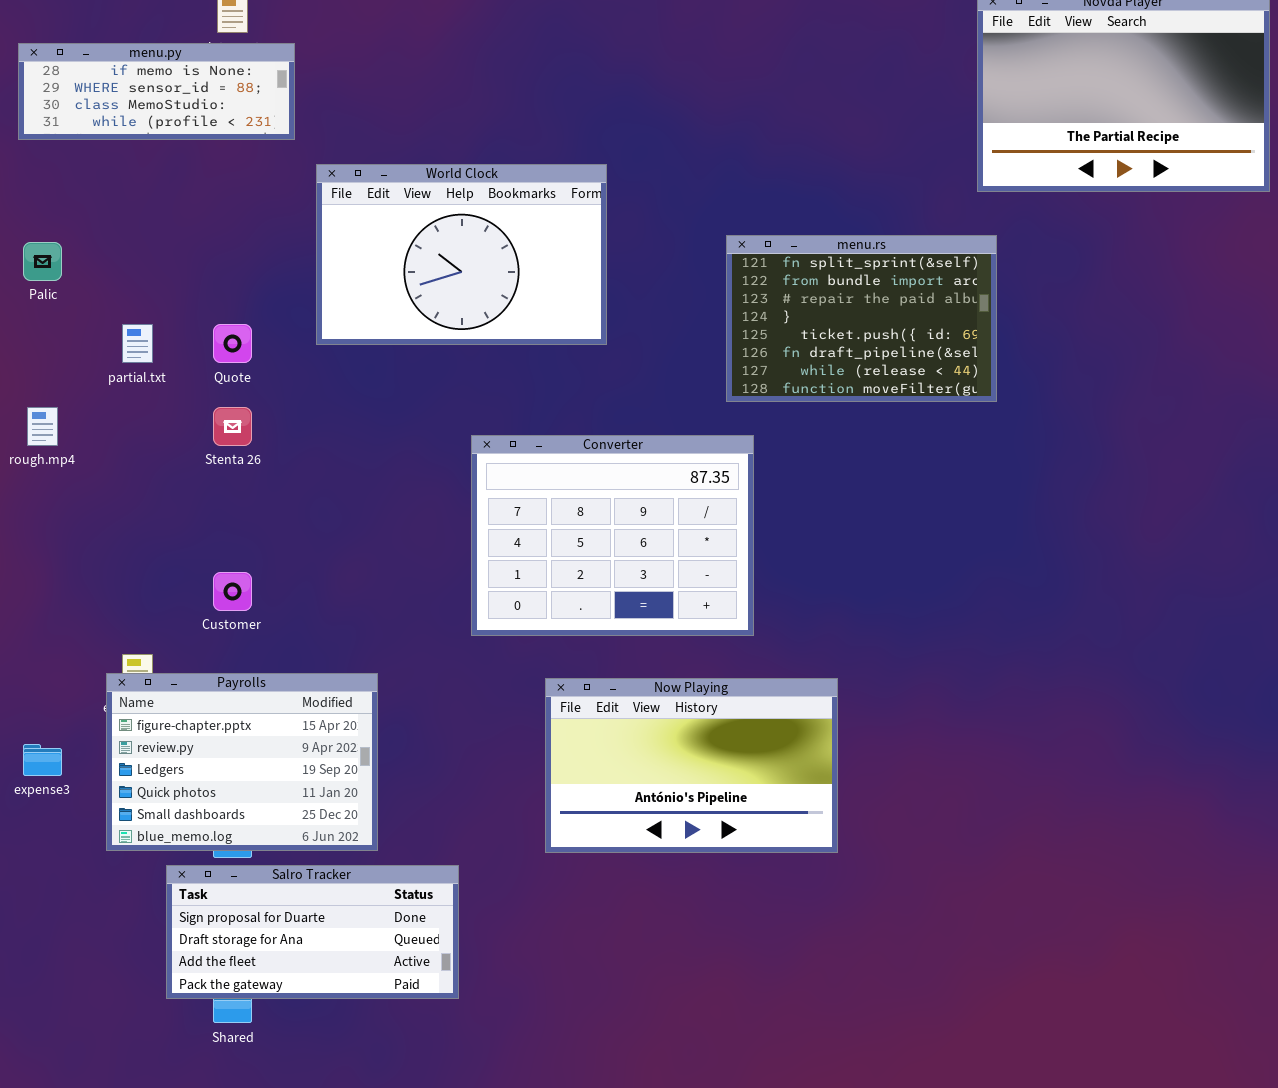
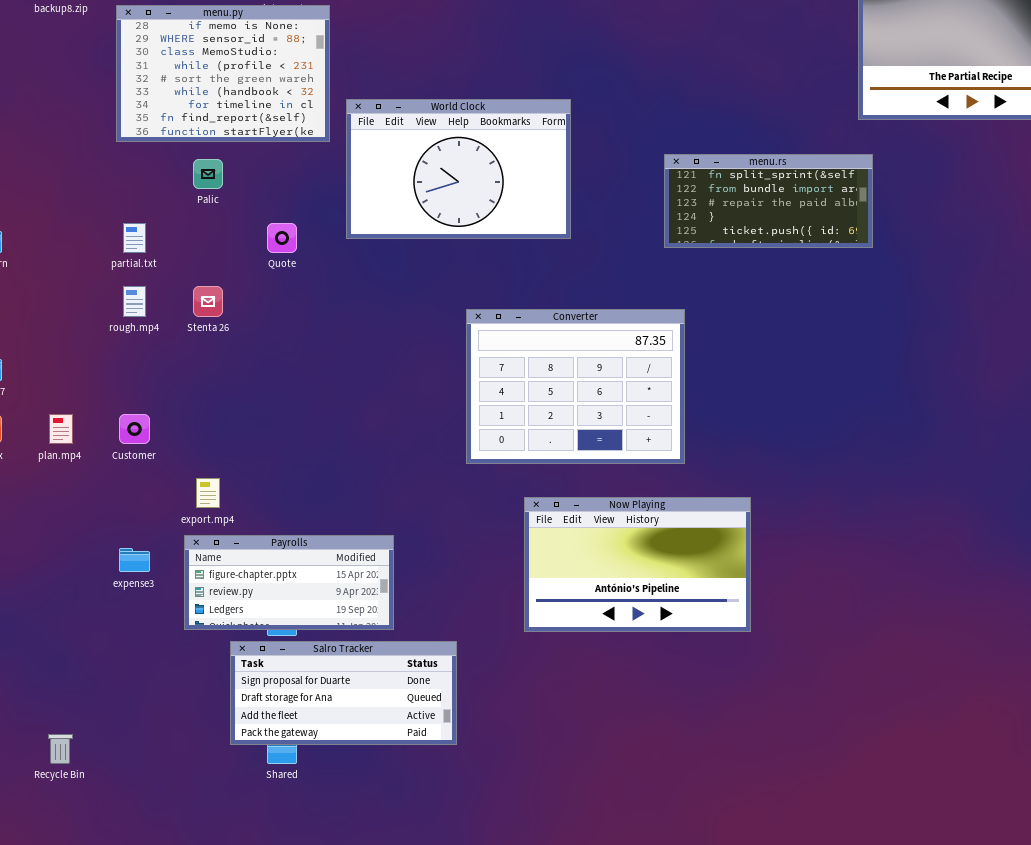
menu.py: [18,43,295,140] -> [116,5,330,142], resized
menu.rs: [726,235,997,402] -> [664,154,873,248], resized
Palic: [23,242,62,281] -> [193,159,223,189], moved
partial.txt: [122,324,153,363] -> [123,223,146,253], moved
Stenta 26: [213,407,252,446] -> [193,286,223,317], moved
Customer: [213,572,252,611] -> [119,414,150,444], moved
Payrolls: [106,673,378,851] -> [184,535,394,630], resized

